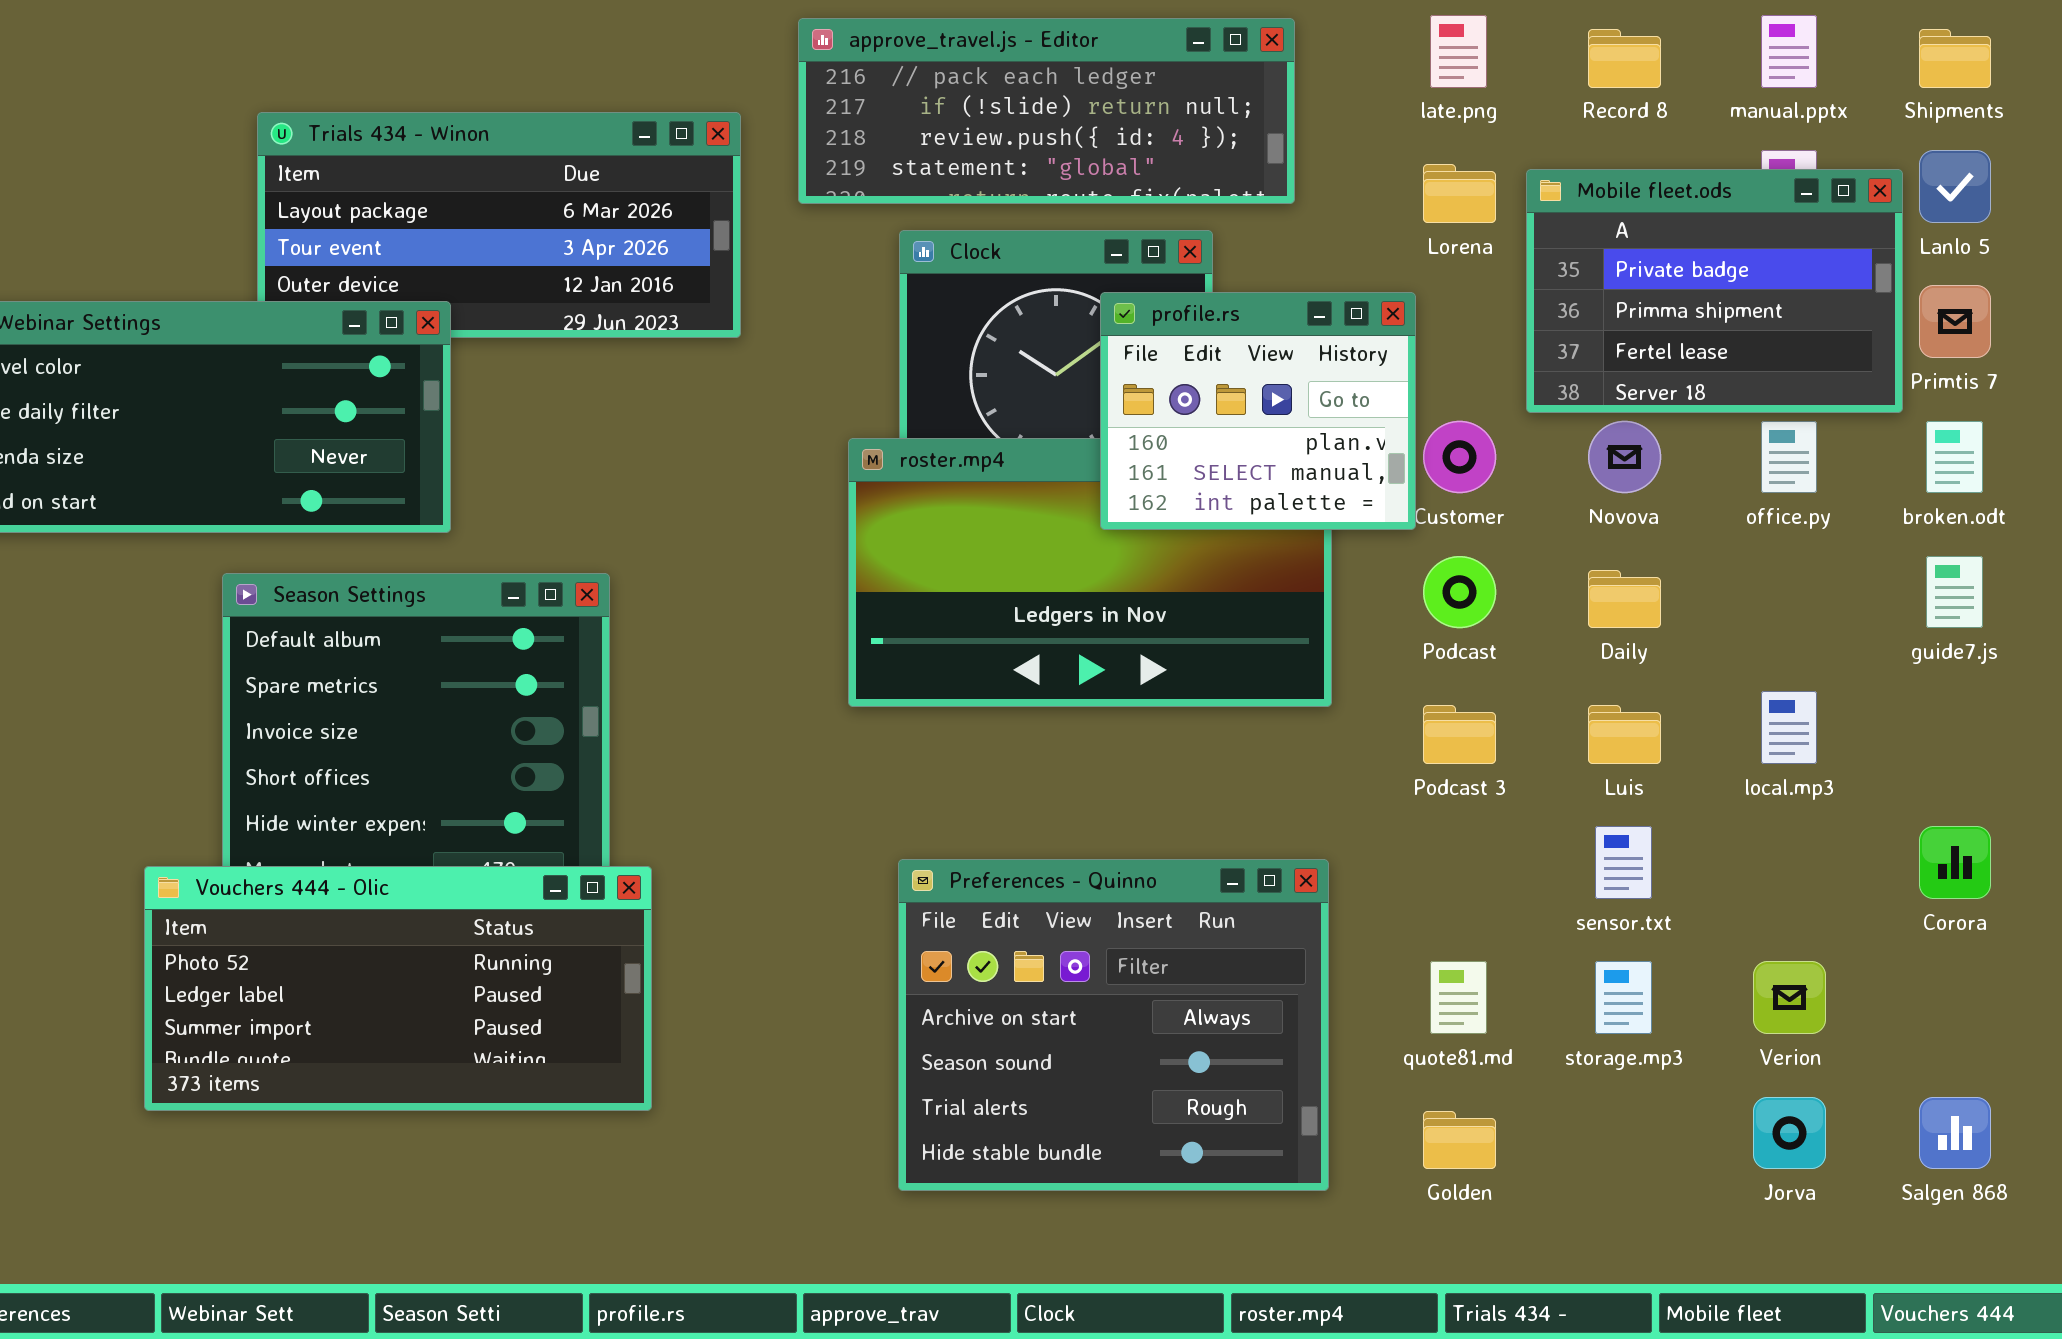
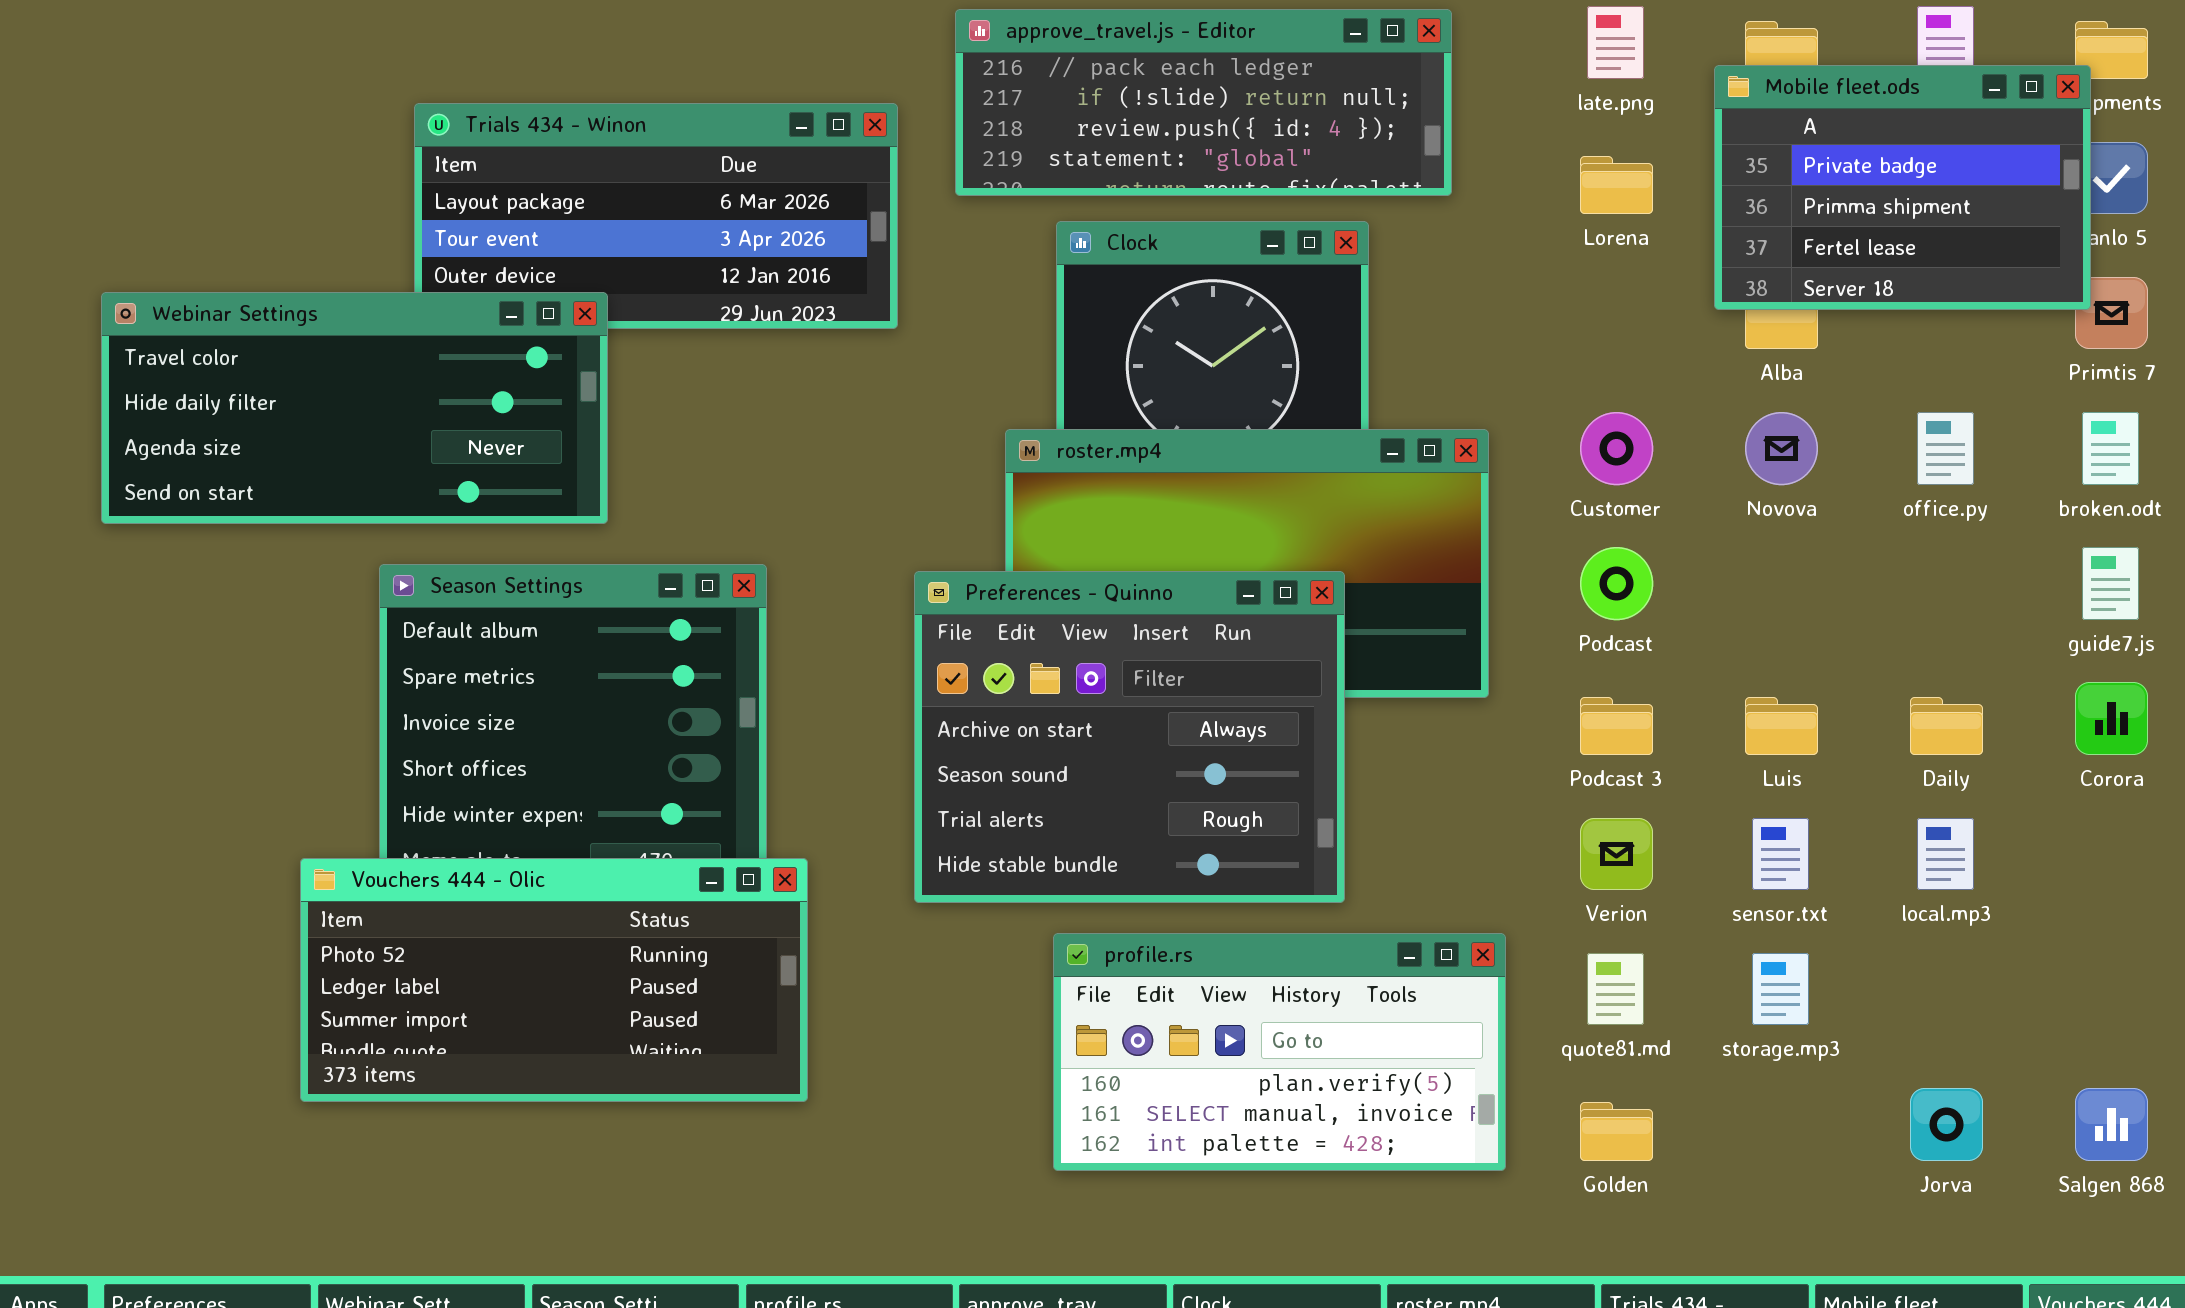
Mobile fleet.ods: [1526,169,1903,413] -> [1714,65,2091,310], moved
profile.rs: [1100,292,1416,530] -> [1053,933,1506,1171], moved, resized
Daily: [1588,570,1661,628] -> [1910,697,1983,755], moved
local.mp3: [1761,691,1817,764] -> [1917,818,1974,890], moved
Corora: [1919,826,1991,899] -> [2075,682,2148,755], moved
Preferences - Quinno: [898,859,1329,1191] -> [914,571,1345,903], moved
Verion: [1753,961,1826,1034] -> [1580,818,1653,890], moved

